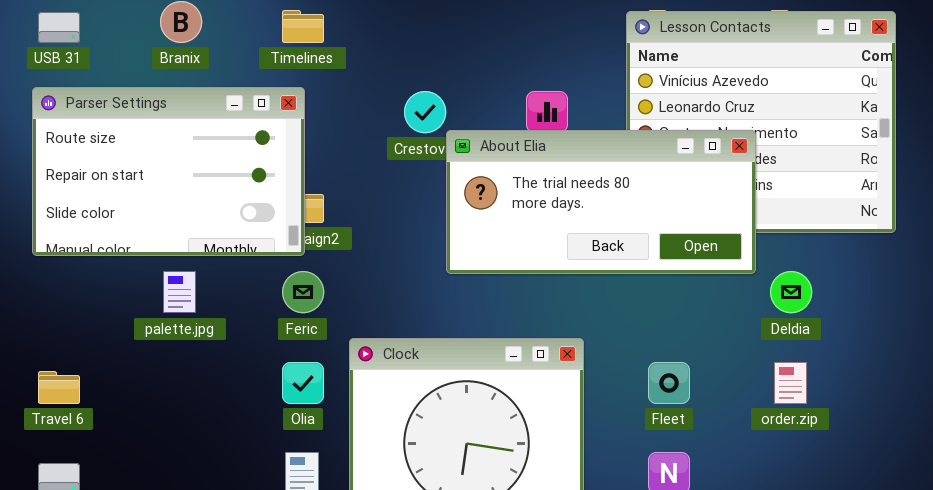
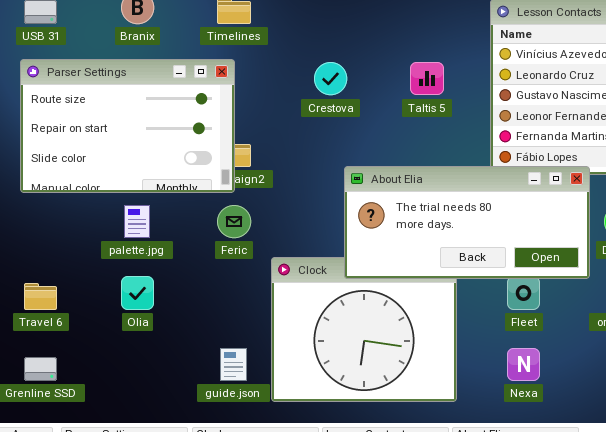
About Elia: [446,130,756,274] -> [344,166,590,279], moved
Olia: [282,362,324,404] -> [121,276,154,310], moved

